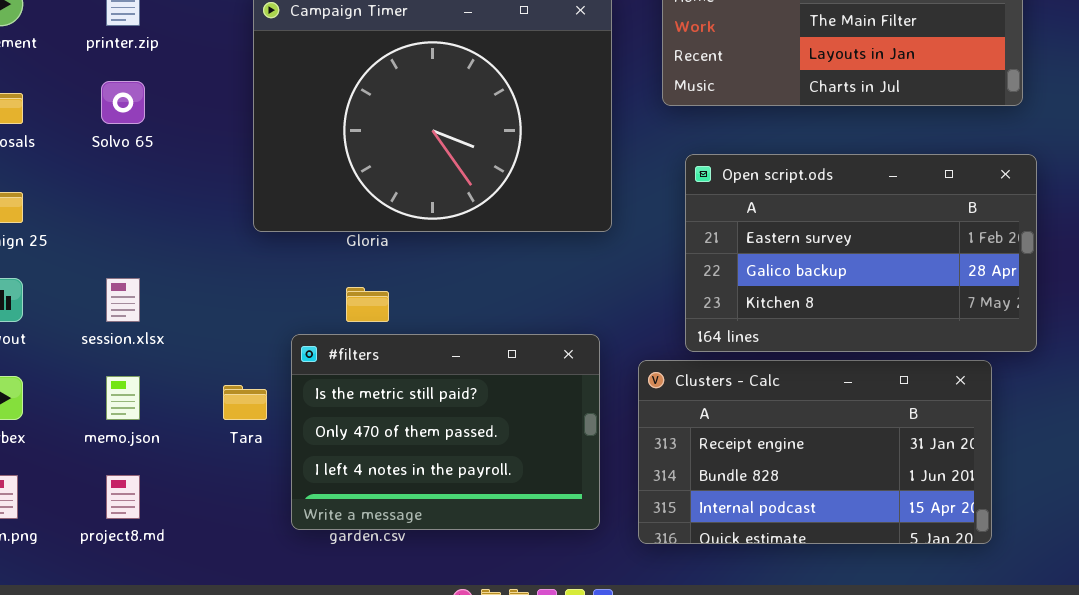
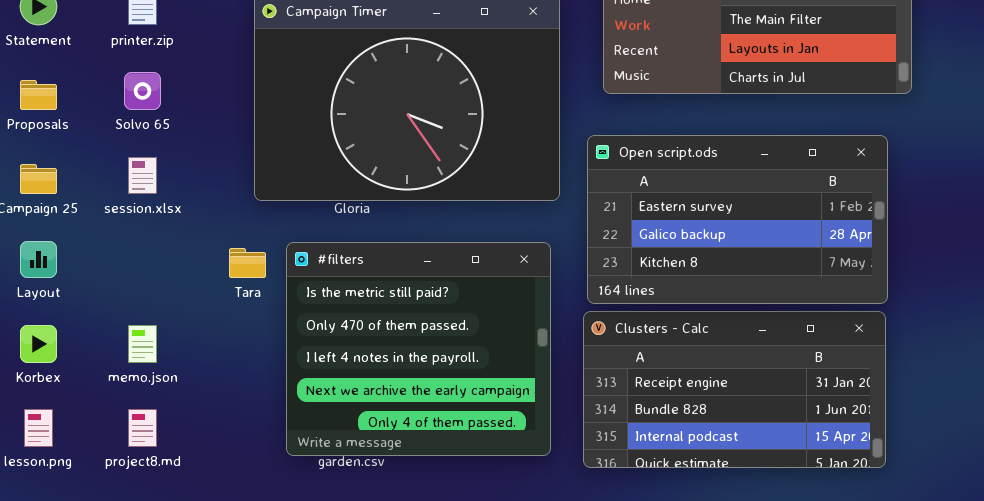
Open script.ods: [685,154,1037,352] -> [587,135,888,304], moved
session.xlsx: [106,278,140,322] -> [128,157,157,194], moved
#filters: [291,334,600,530] -> [286,242,551,456], resized
Tara: [223,385,267,420] -> [229,248,266,278], moved

